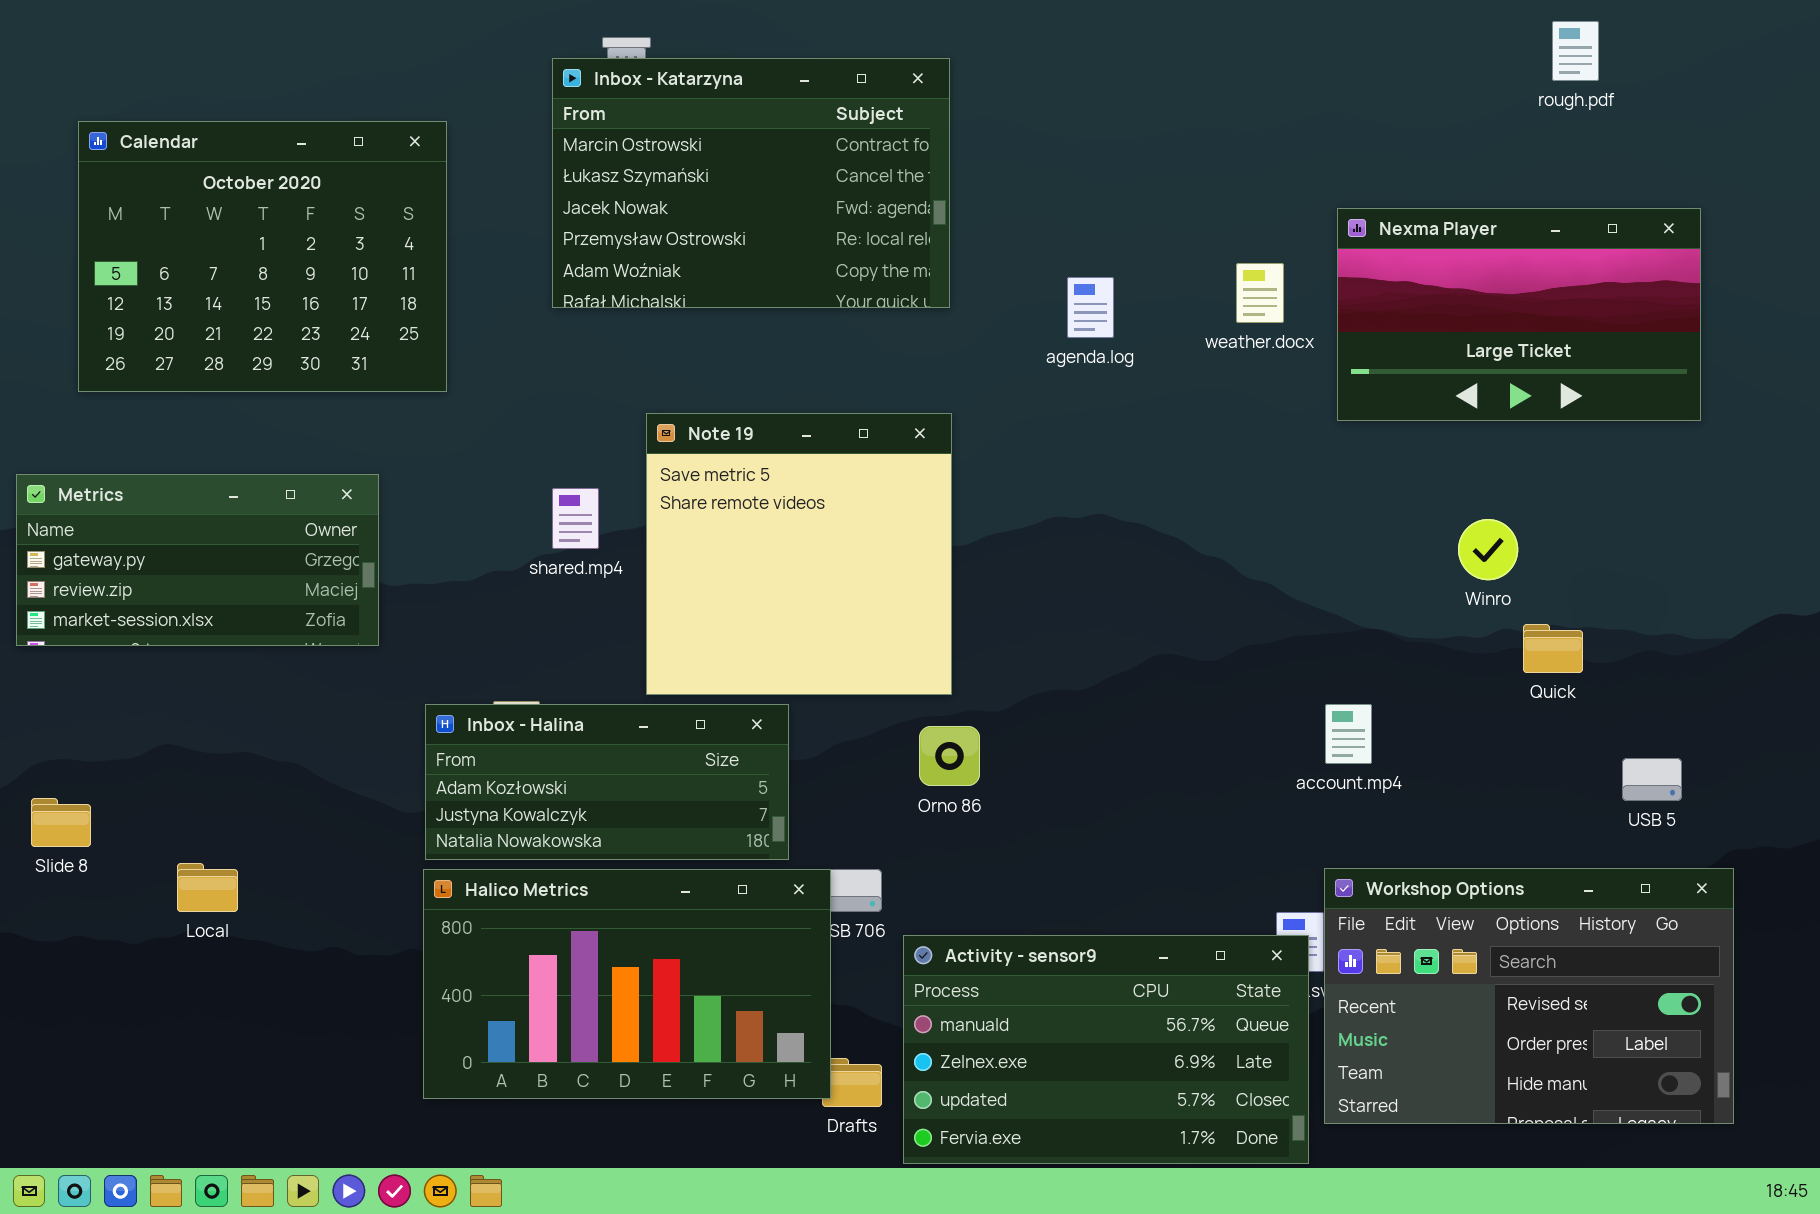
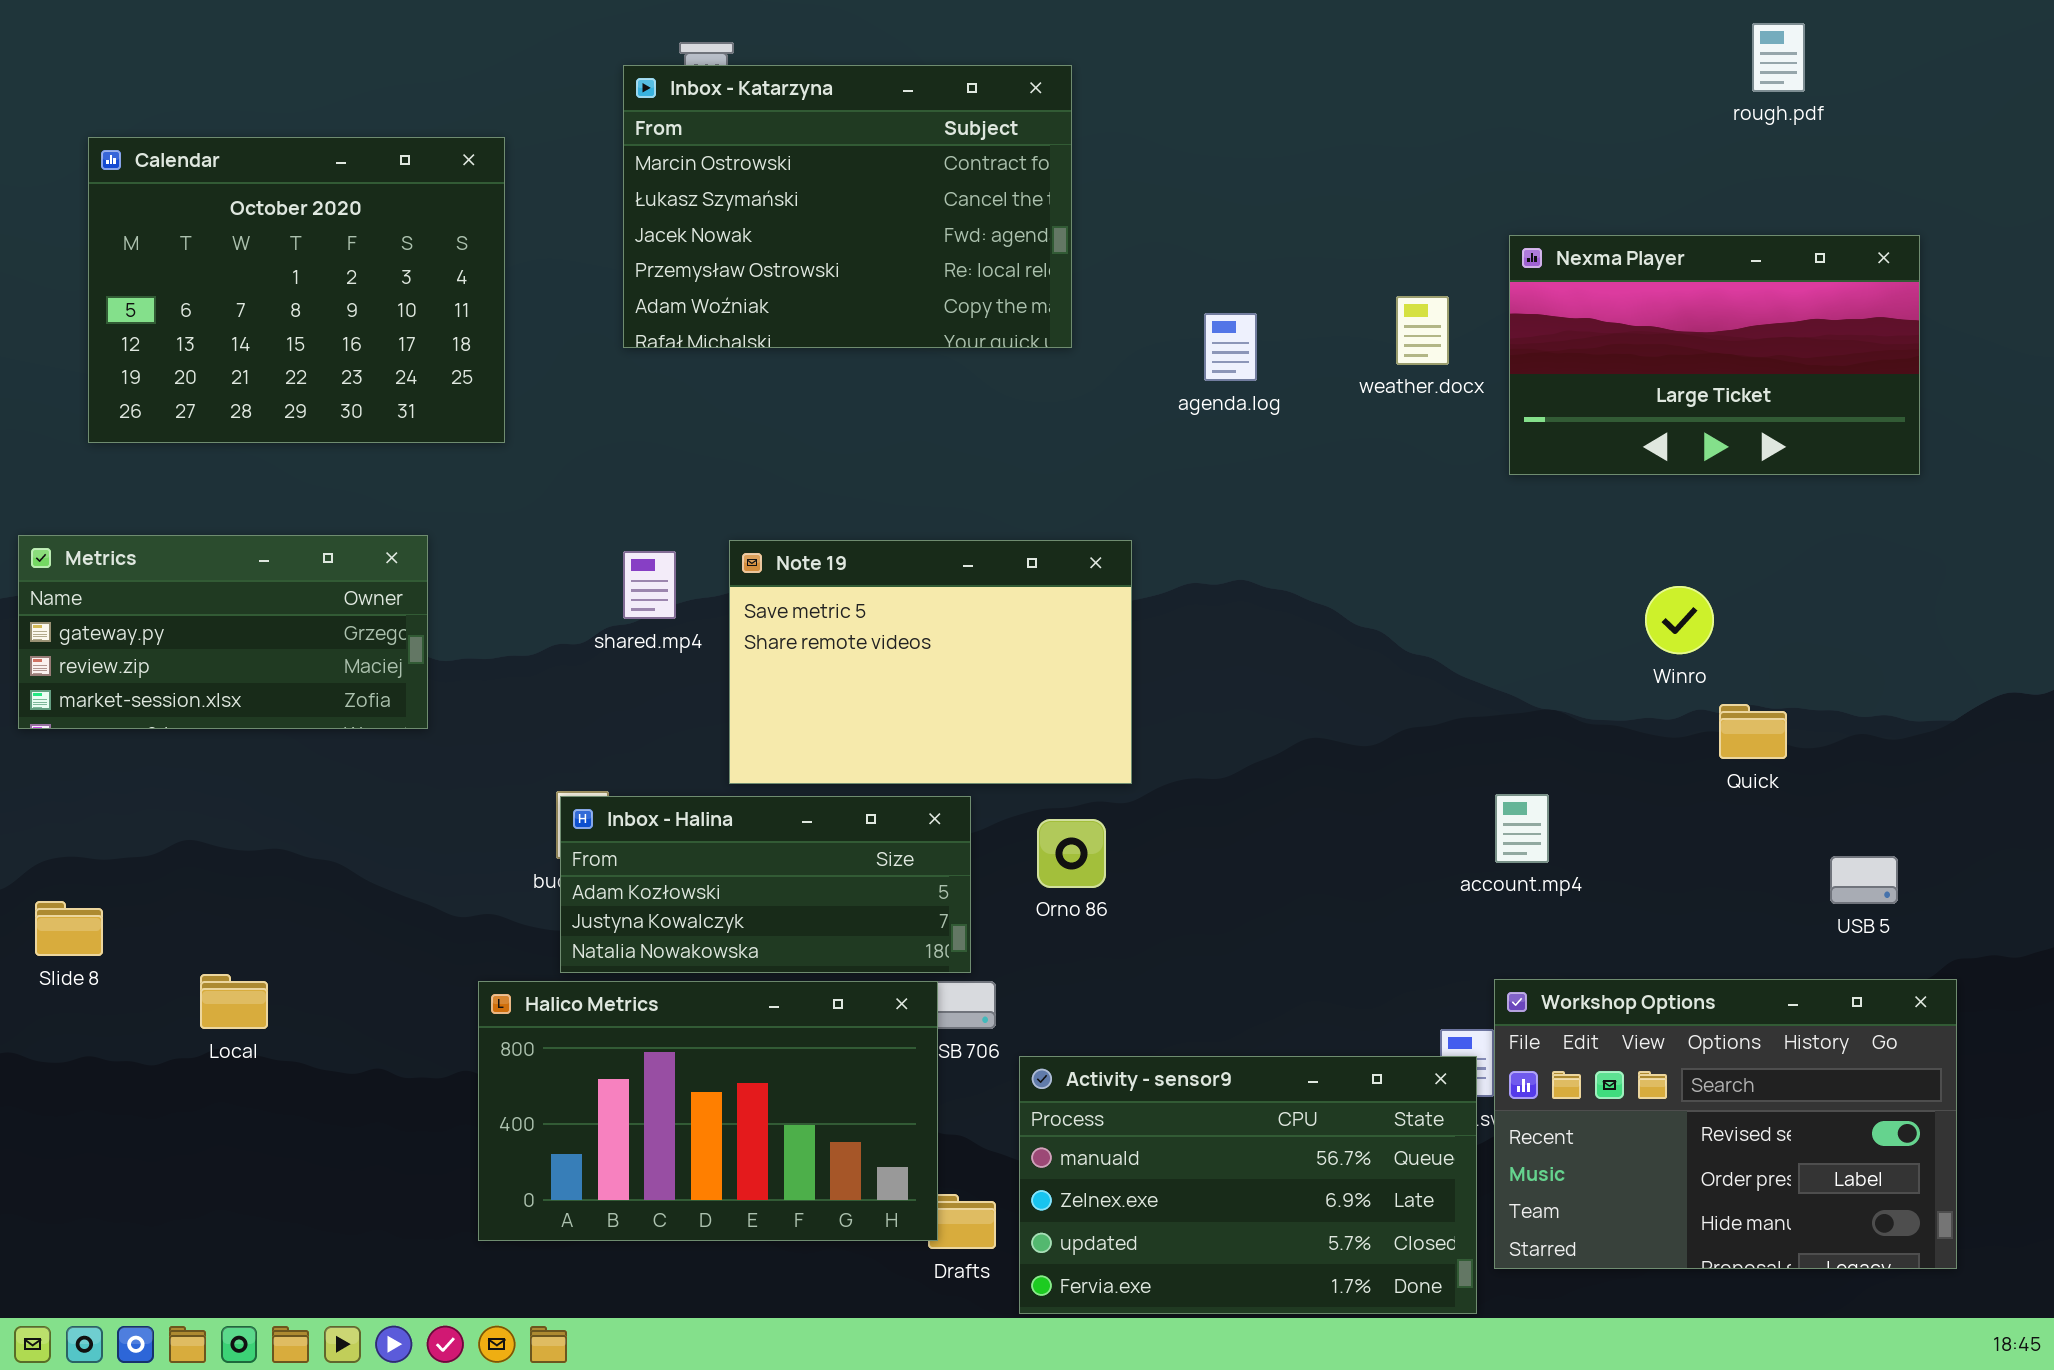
Note 19: [646,413,952,695] -> [729,540,1132,784], resized
Inbox - Halina: [425,704,789,860] -> [560,796,971,973], moved

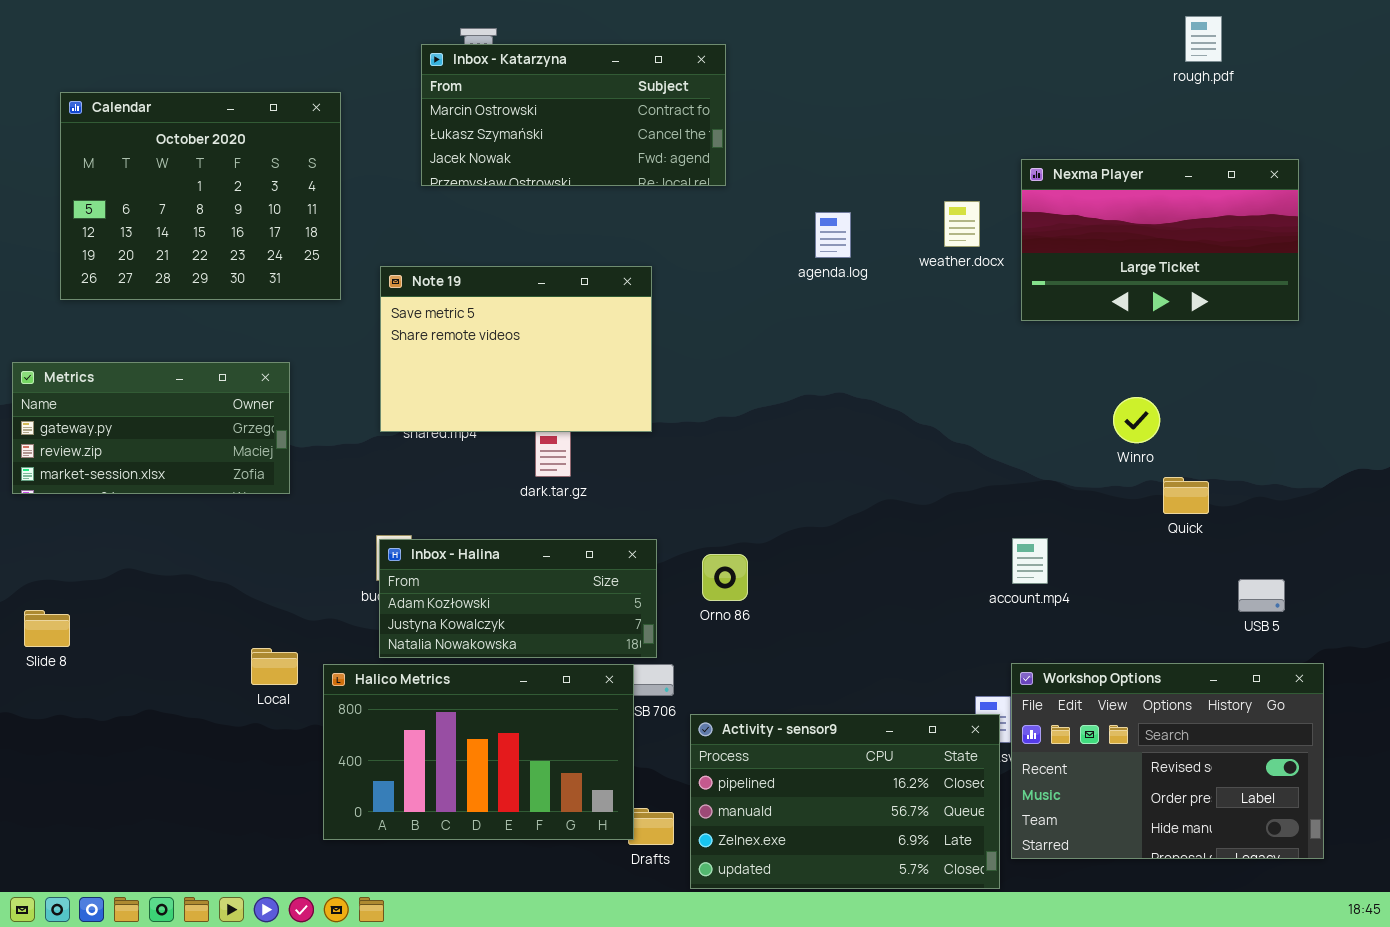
Inbox - Katarzyna: [623,65,1072,348] -> [421,44,726,186], resized
Note 19: [729,540,1132,784] -> [380,266,652,432], moved
Local: [200,974,268,1029] -> [251,648,298,685], moved
Activity - sensor9: [1019,1056,1477,1314] -> [690,714,1000,889], scrolled up 1 row

